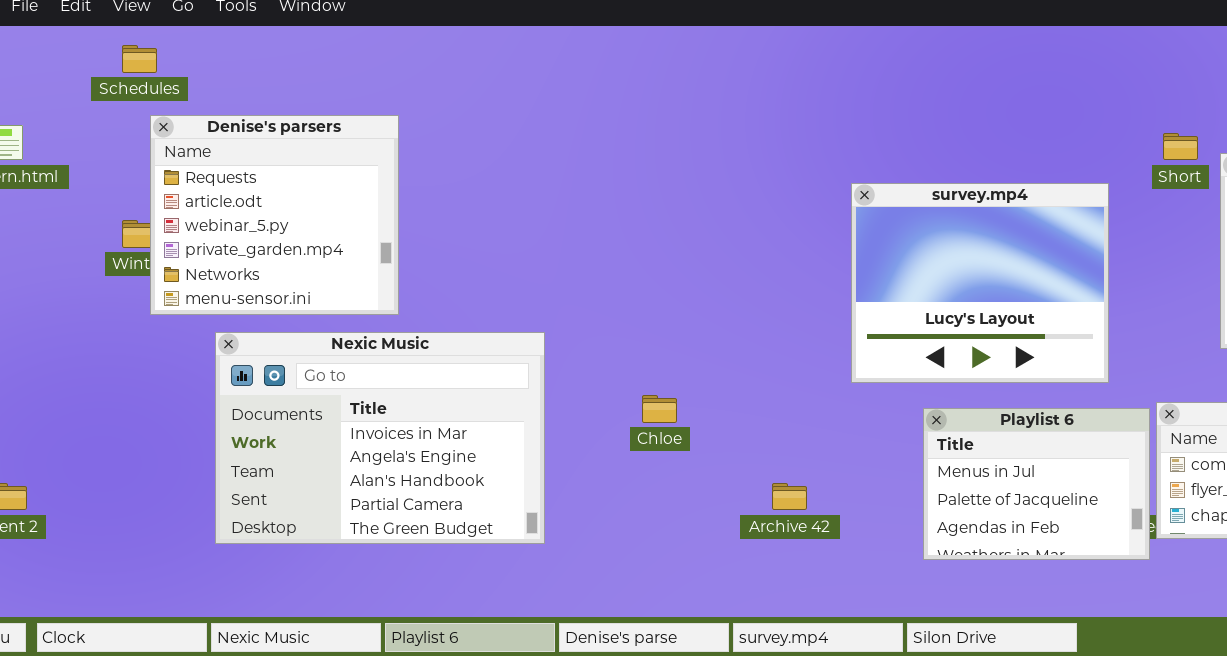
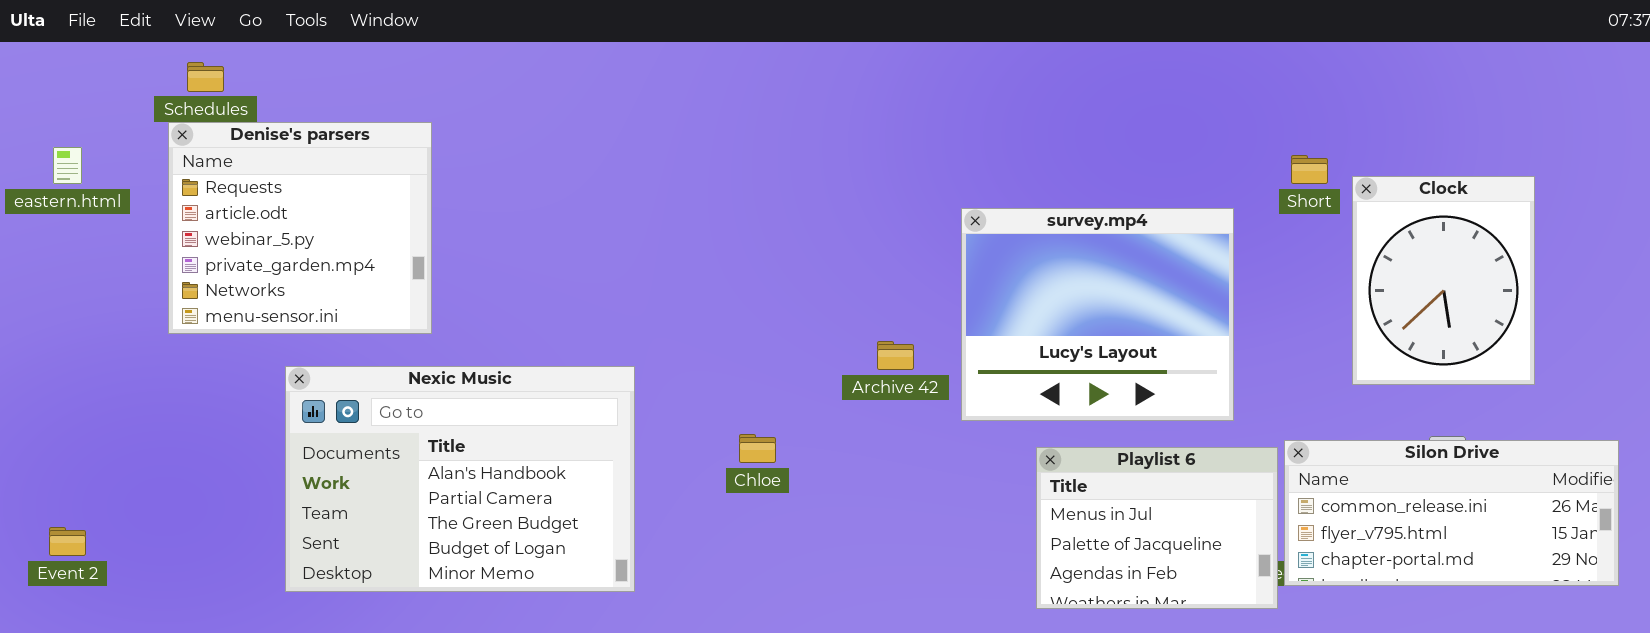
Denise's parsers: [150,115,399,315] -> [168,122,432,334], moved
Nexic Music: [215,332,545,544] -> [285,366,635,592], scrolled down 2 rows
Archive 42: [772,483,807,510] -> [877,341,914,370], moved

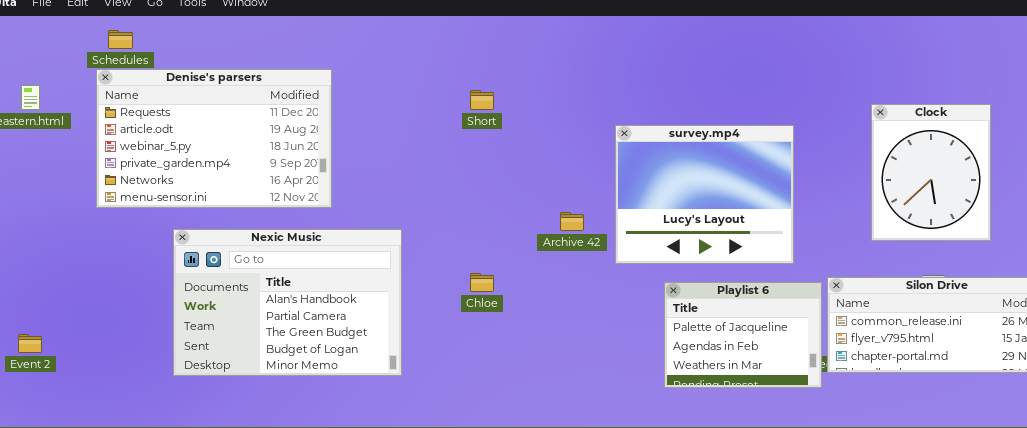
Denise's parsers: [168,122,432,334] -> [96,69,332,208], resized
Short: [1291,155,1328,184] -> [470,90,494,110], moved
Playlist 6: [1036,447,1278,609] -> [664,282,822,388], scrolled down 1 row

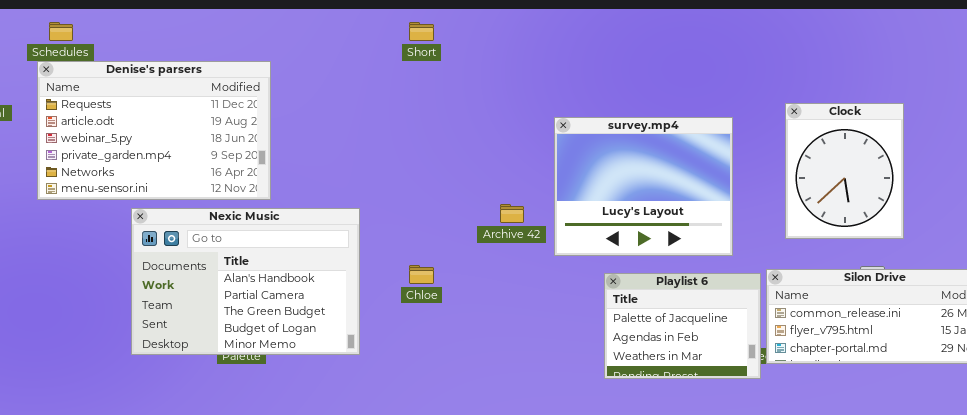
Short: [470,90,494,110] -> [409,22,434,41], moved
Clock: [871,104,991,241] -> [785,103,904,239], moved
Nexic Music: [173,229,402,376] -> [131,208,360,355], moved

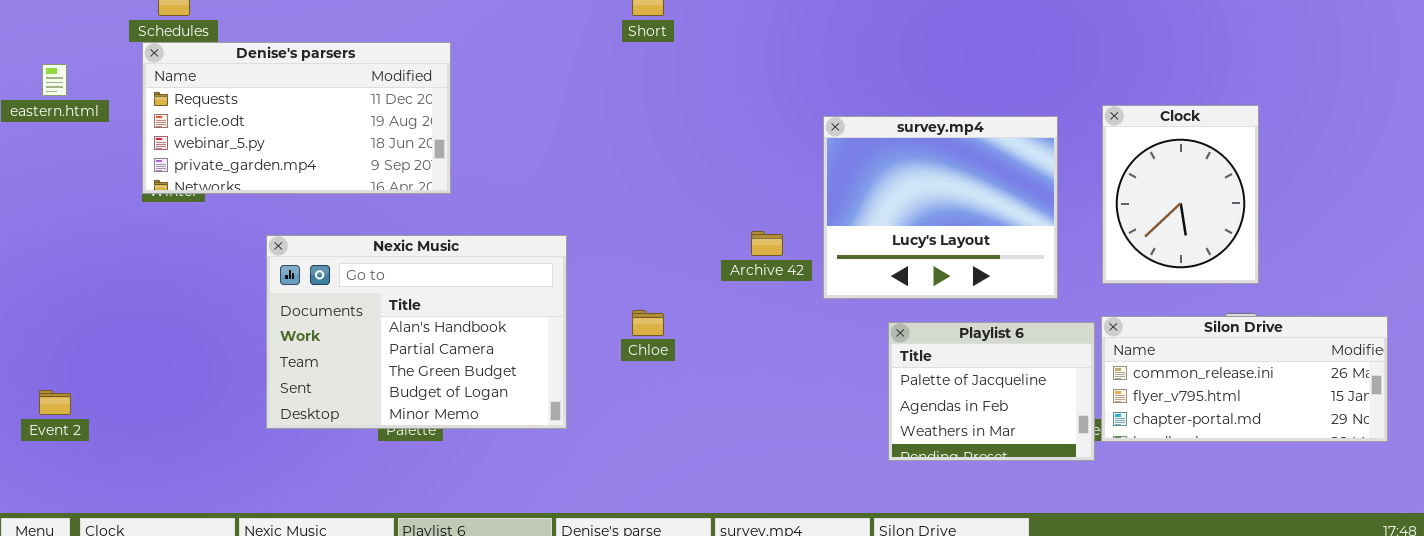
Denise's parsers: [37,61,271,200] -> [142,42,451,194], resized
Clock: [785,103,904,239] -> [1102,105,1259,284], moved

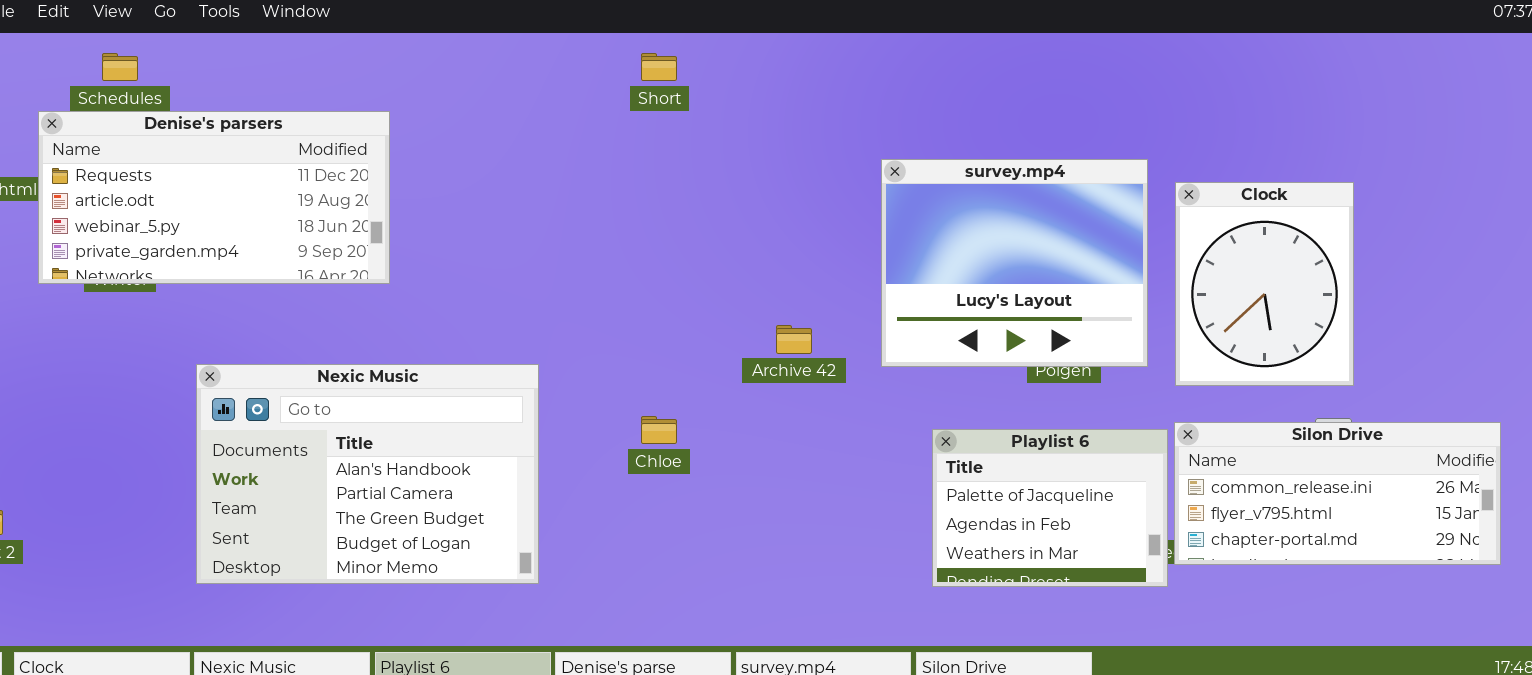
Denise's parsers: [142,42,451,194] -> [38,111,390,284], moved
survey.mp4: [823,116,1058,299] -> [881,159,1148,367], moved
Nexic Music: [266,235,567,429] -> [196,364,539,584], moved

